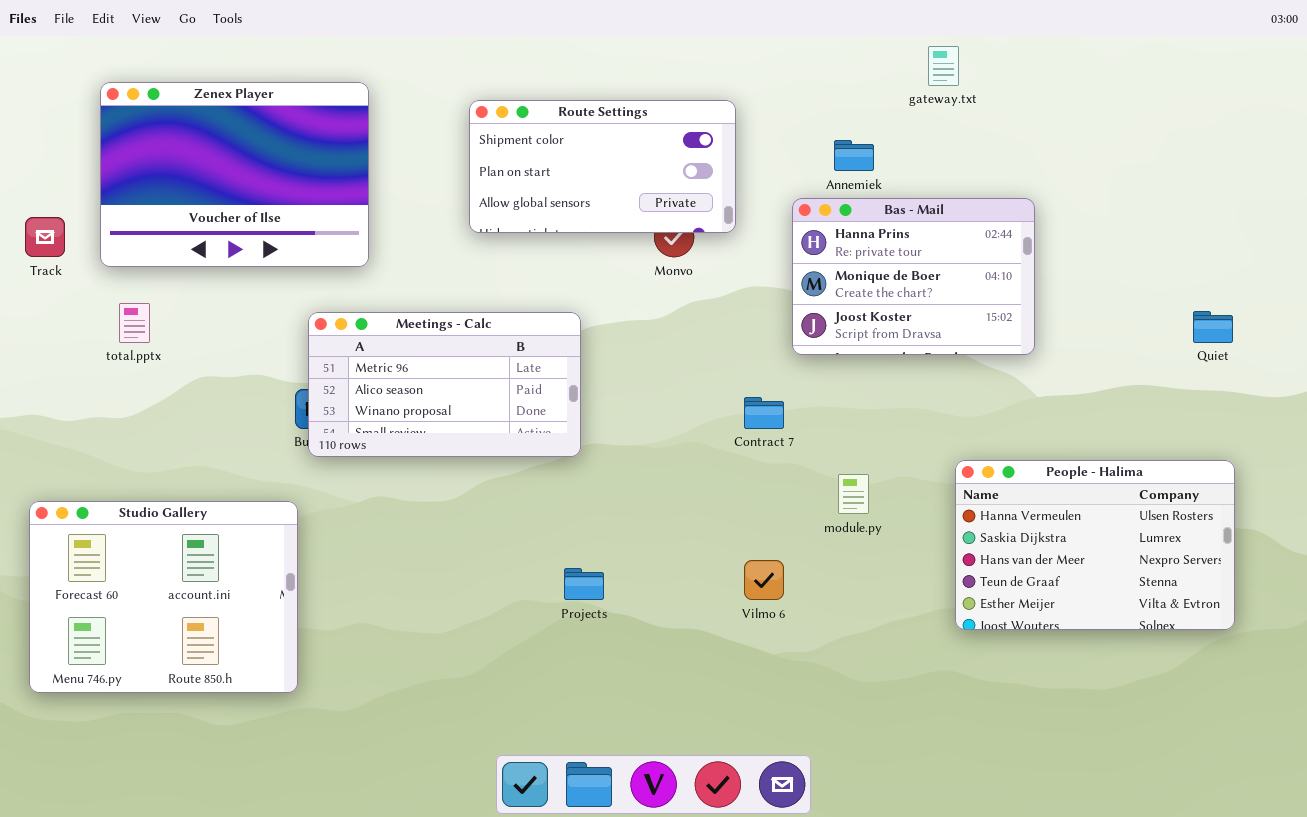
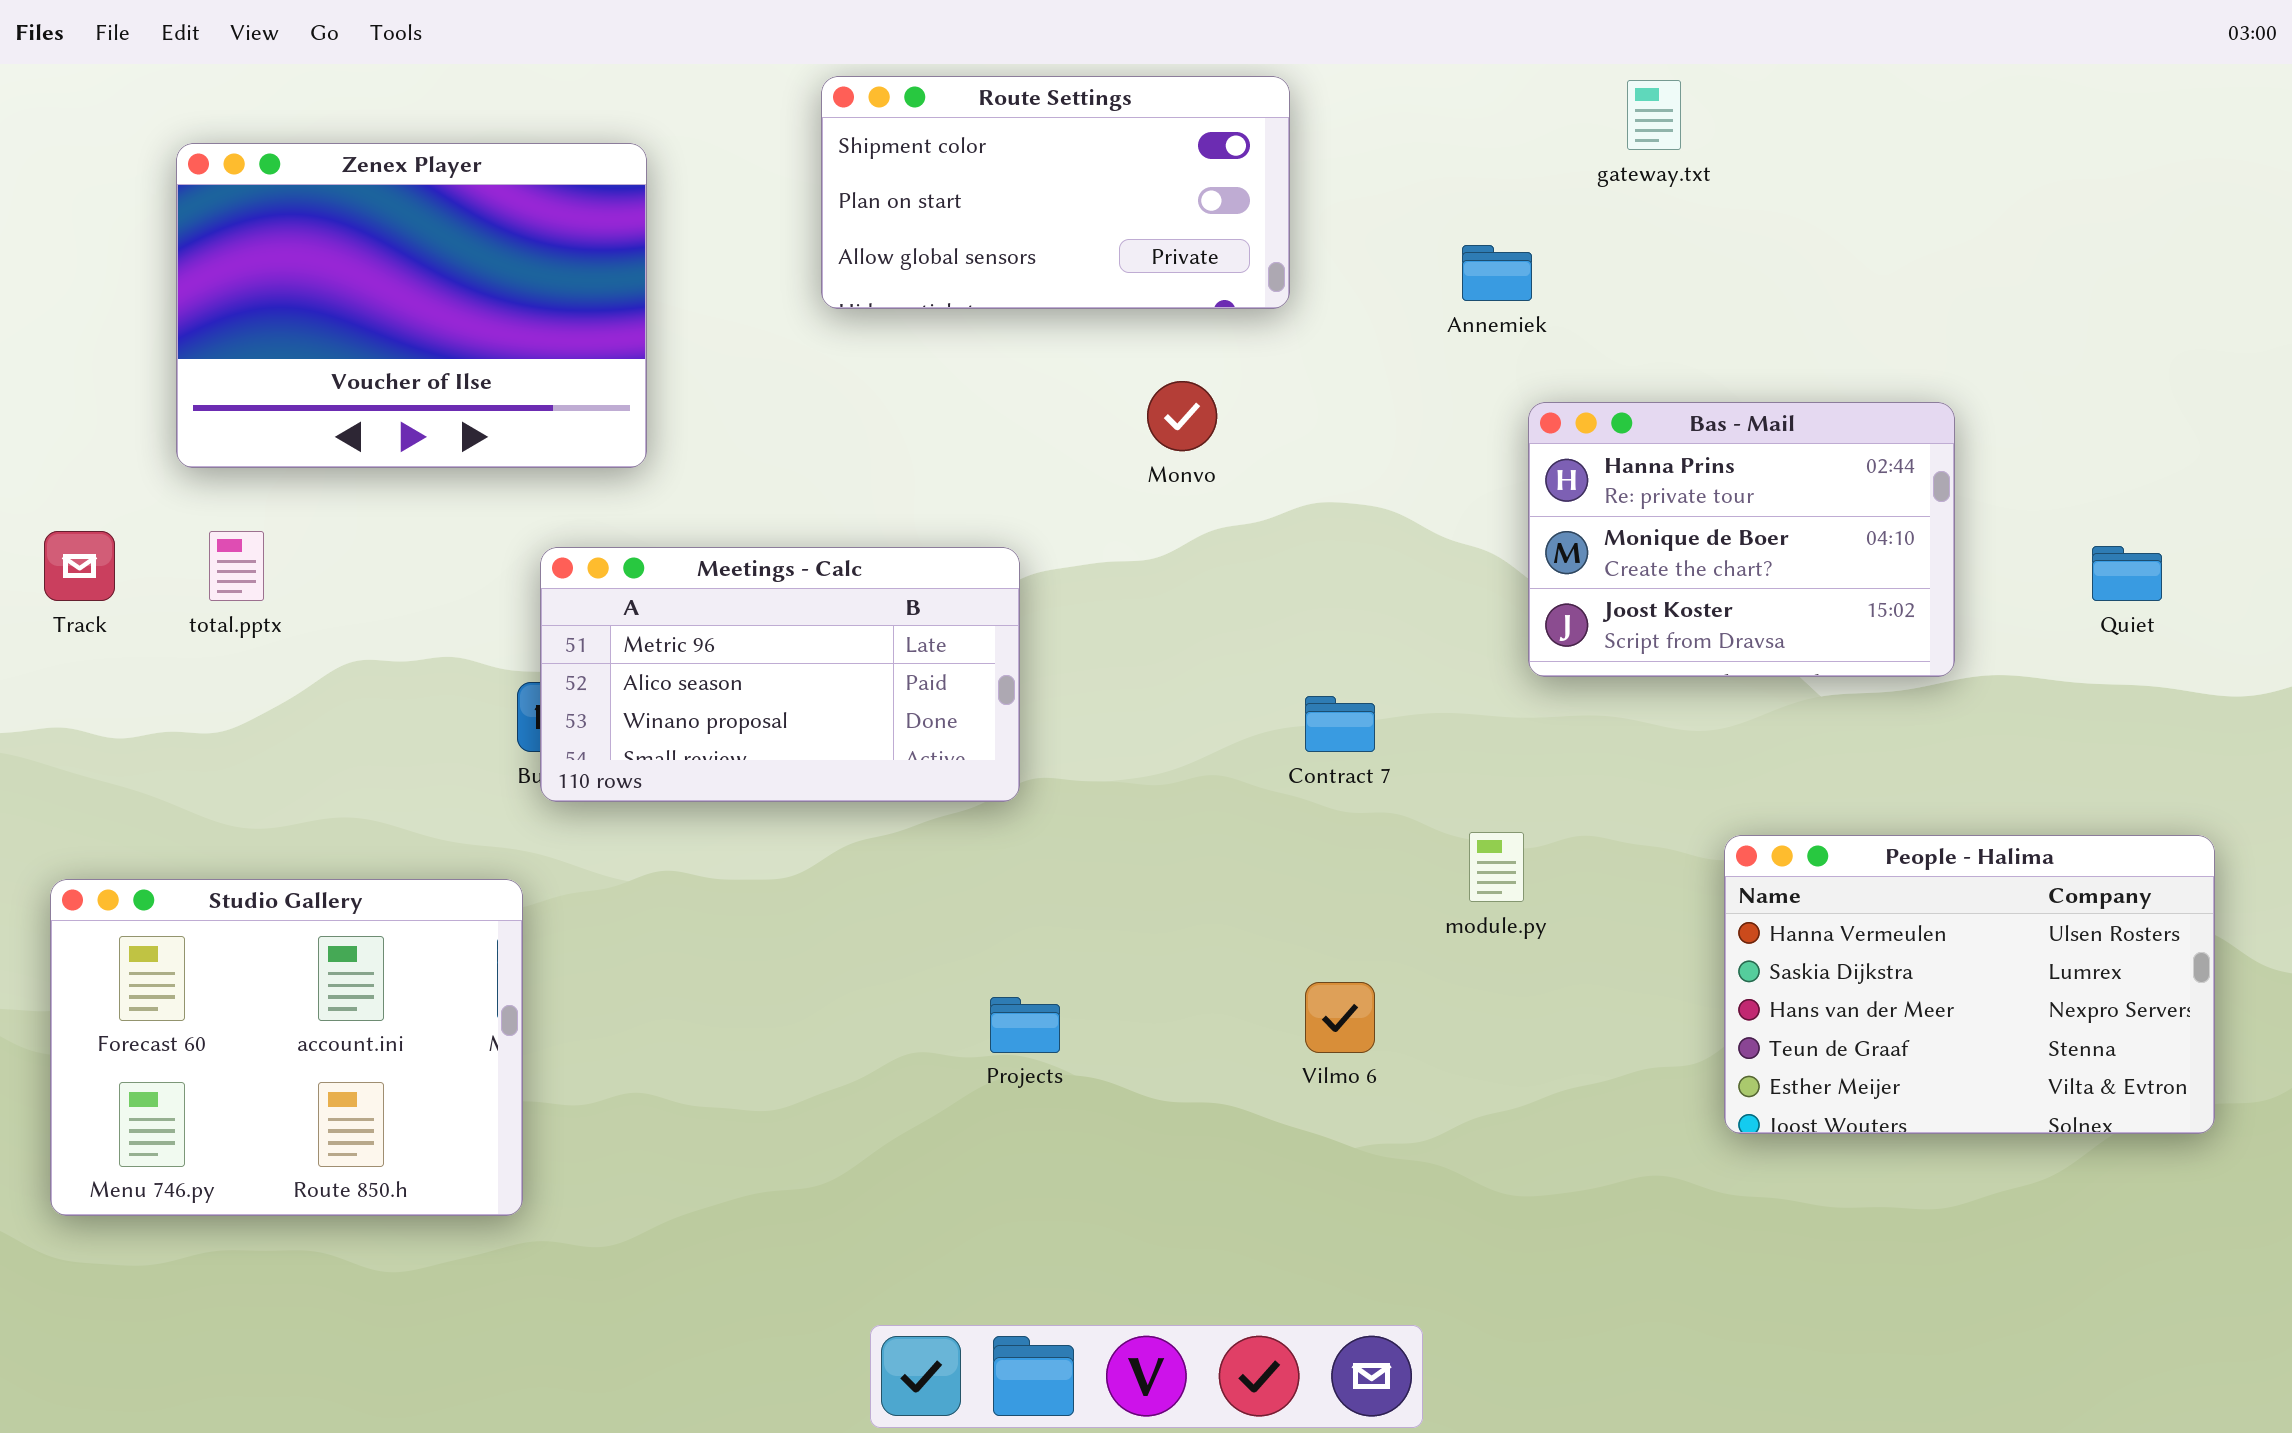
Route Settings: [469,100,736,233] -> [821,76,1290,309], moved
Bas - Mail: [792,198,1035,355] -> [1528,402,1955,677], moved
Track: [25,217,65,257] -> [44,531,115,601], moved
People - Halima: [955,460,1235,630] -> [1724,835,2215,1134], moved

